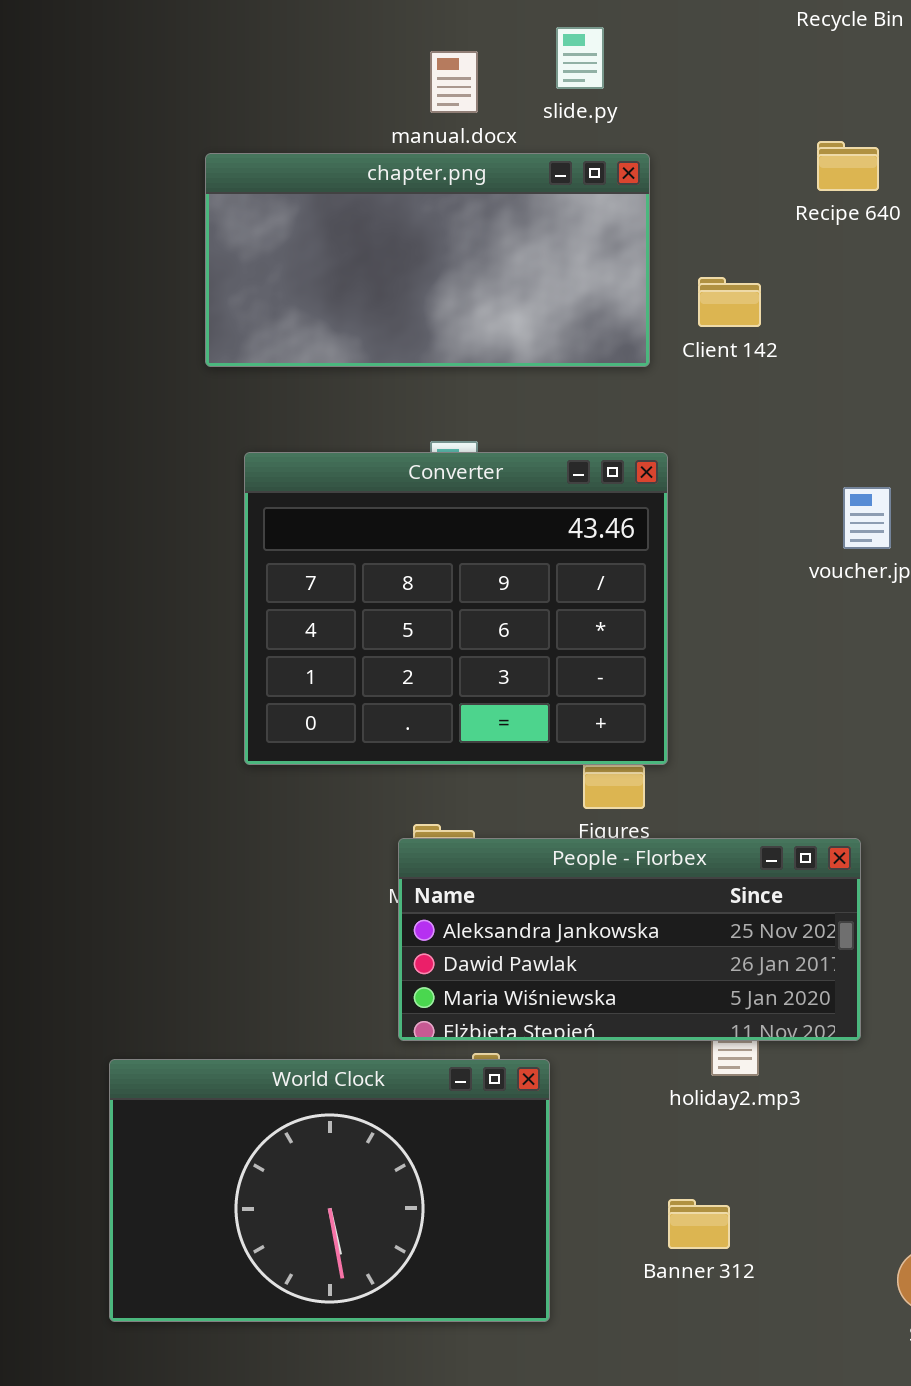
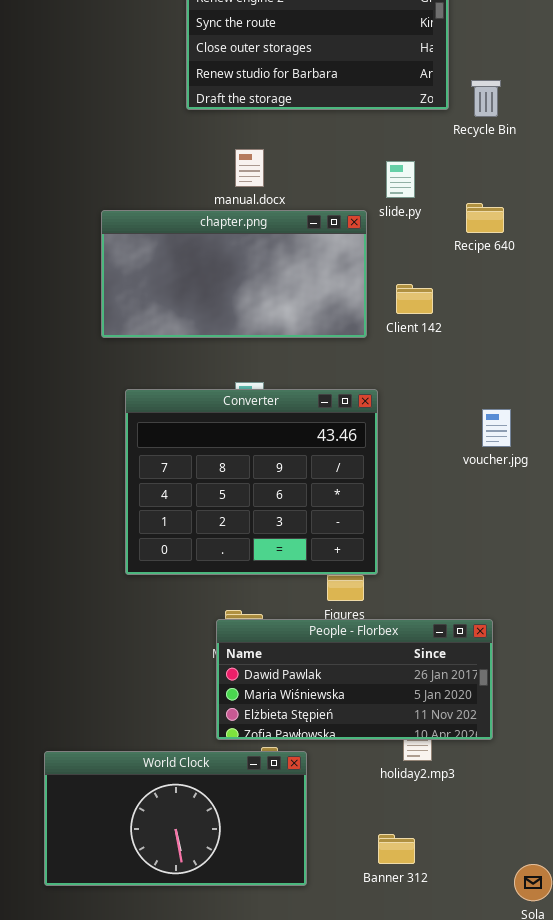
slide.py: [556,27,604,89] -> [386,161,415,198], moved
People - Florbex: [398,838,861,1041] -> [216,619,493,740], scrolled down 1 row
World Clock: [109,1059,550,1322] -> [44,751,307,886], resized

